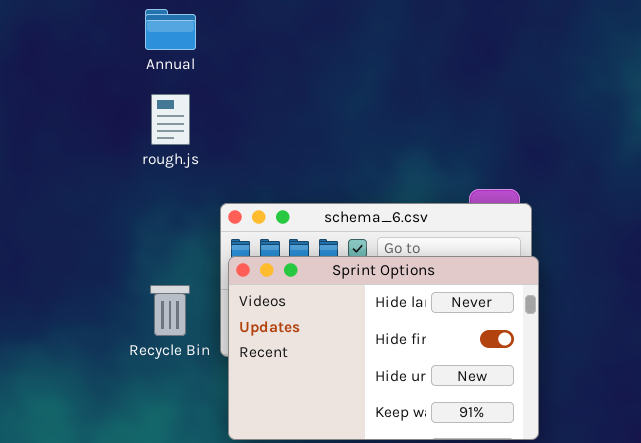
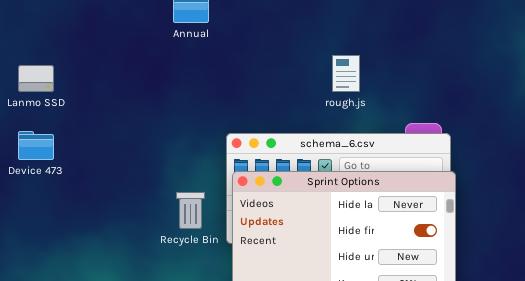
rough.js: [151,94,190,145] -> [332,55,360,92], moved

